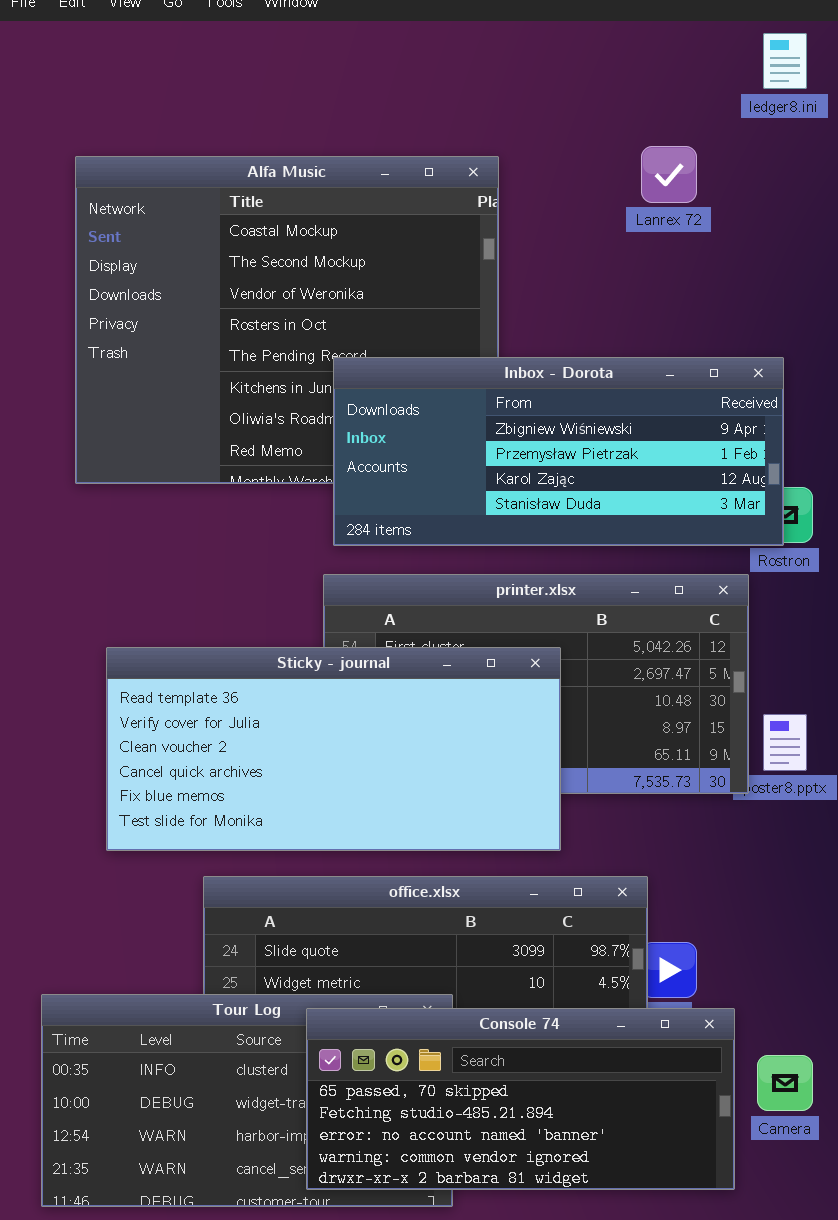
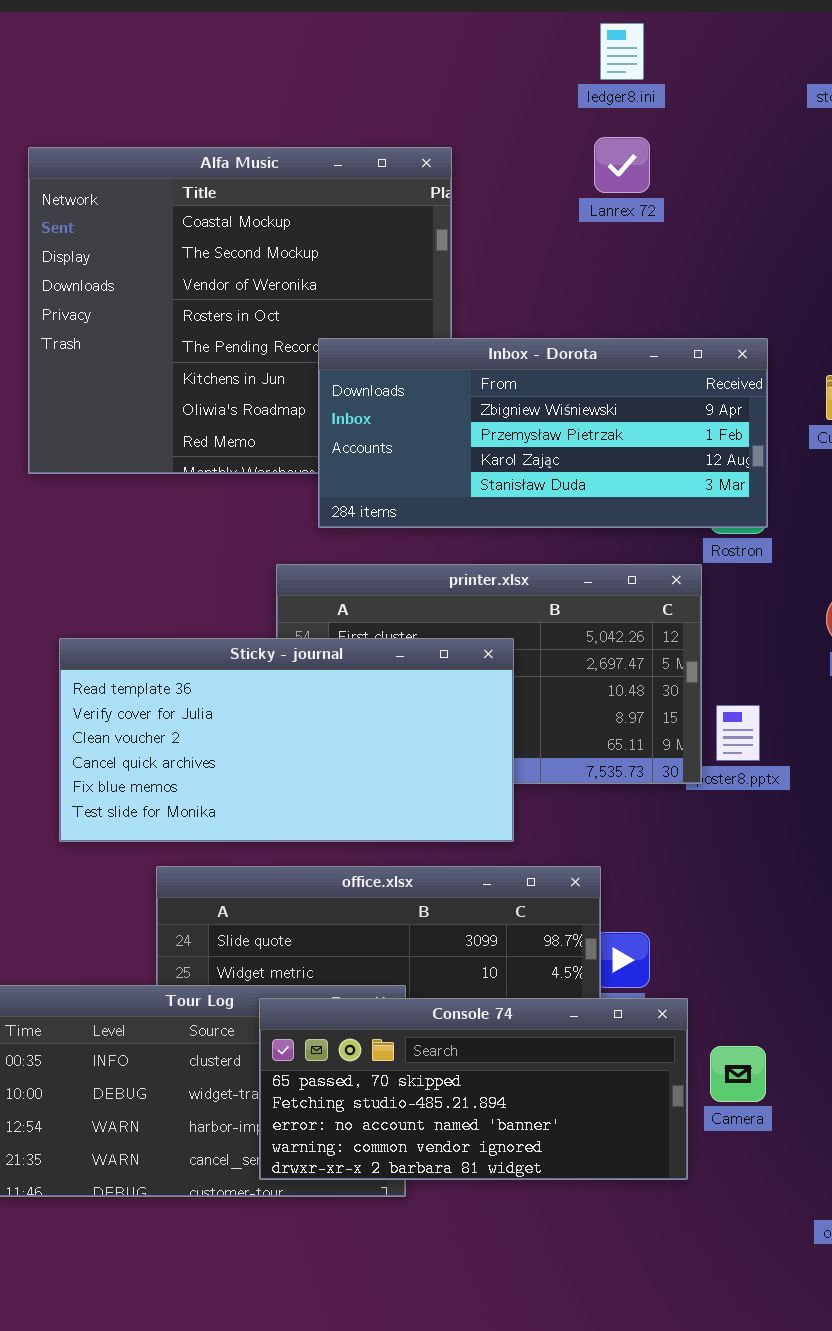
ledger8.ini: [763,33,807,89] -> [600,23,644,80], moved
Inbox - Dorota: [333,357,784,546] -> [318,338,768,528], moved

